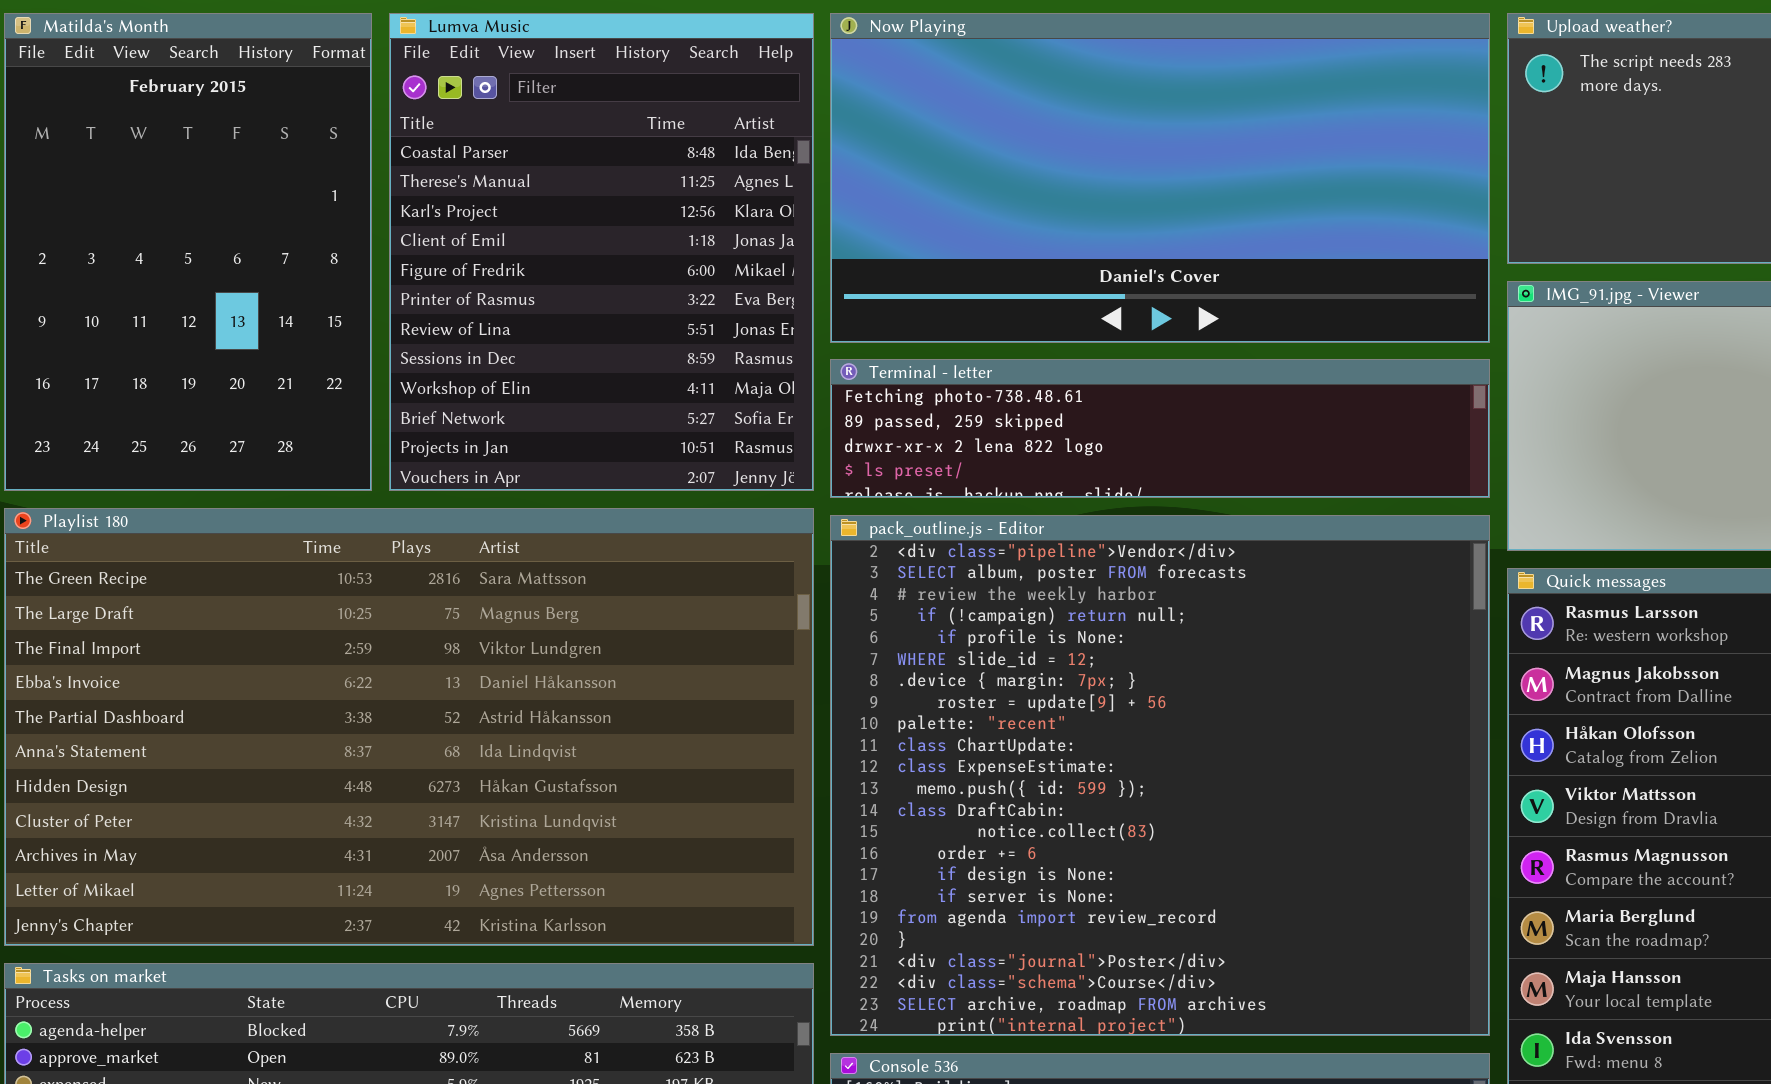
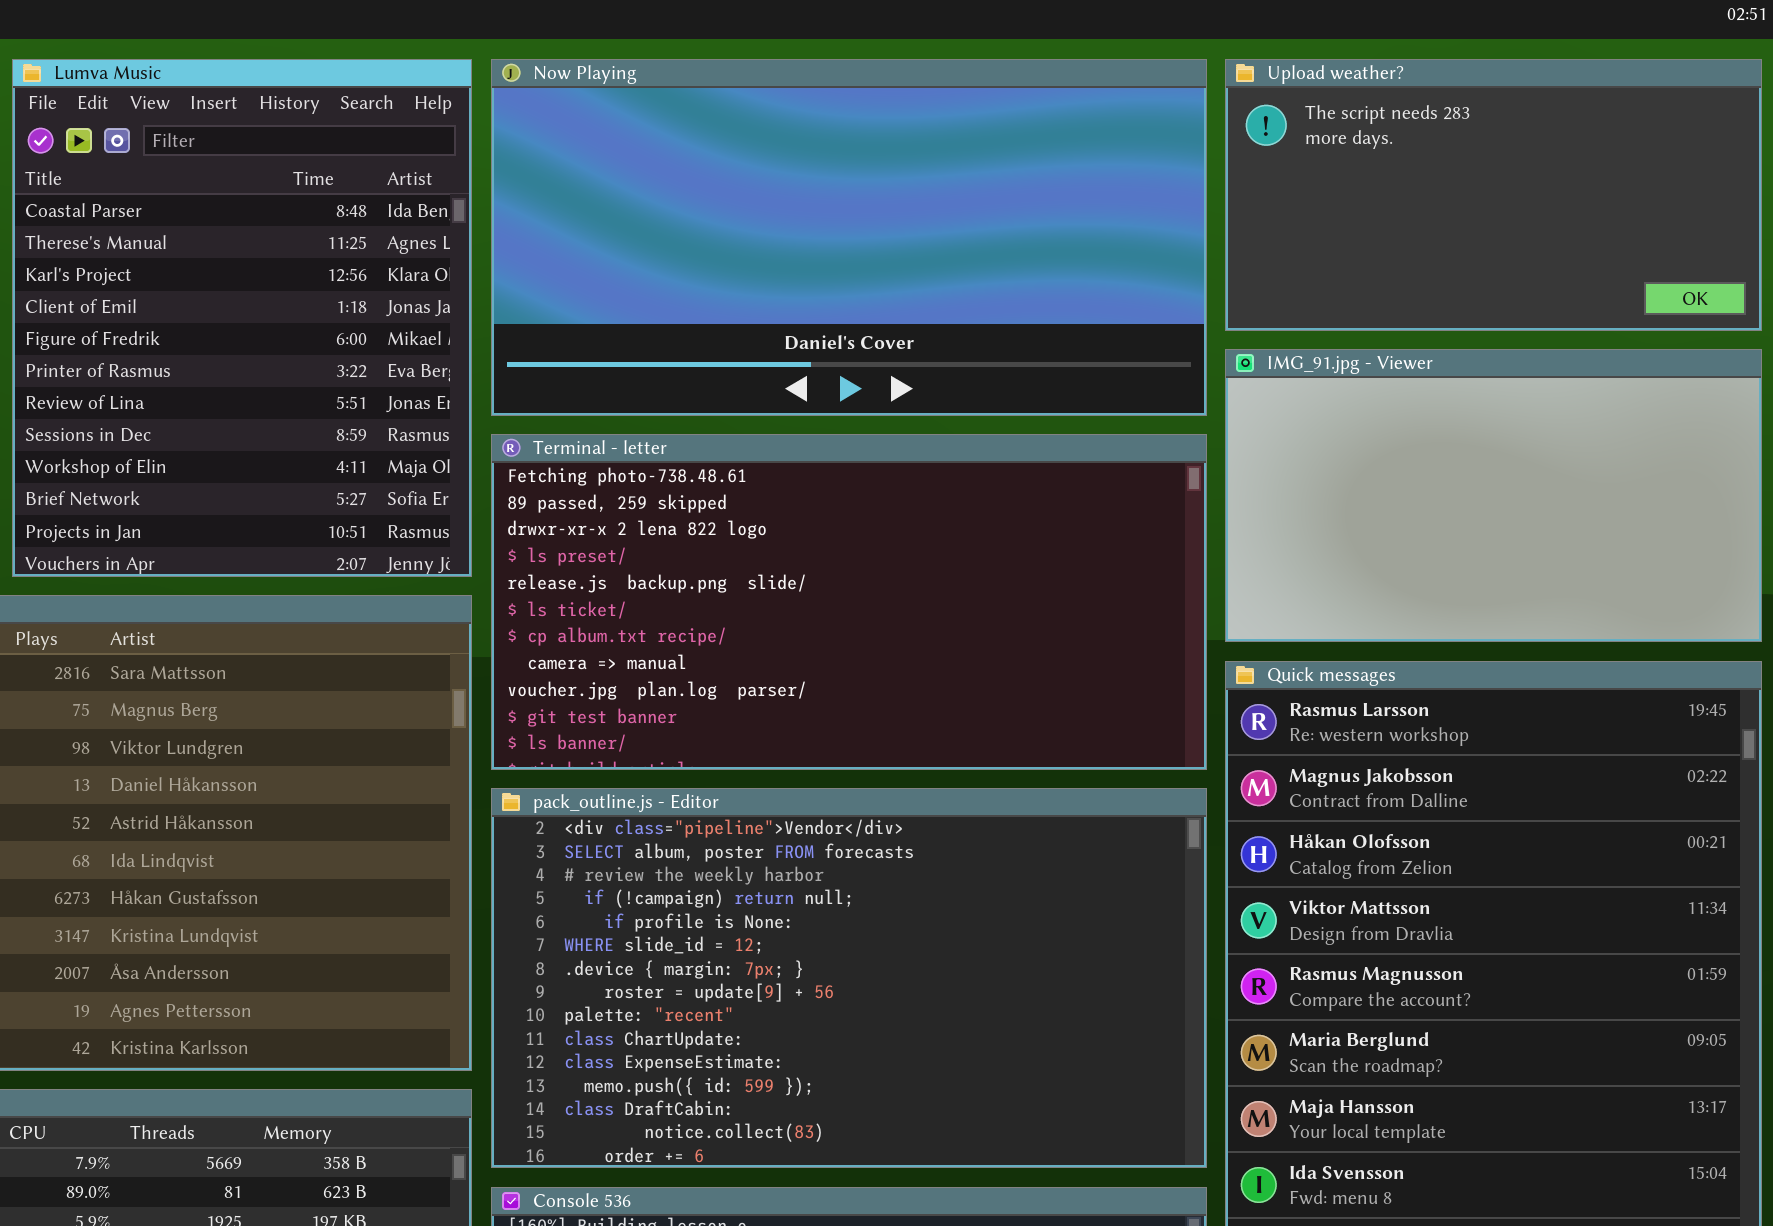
Terminal - letter: [830,359,1490,498] -> [491,434,1207,770], resized
pack_outline.js - Editor: [830,515,1490,1036] -> [491,788,1207,1168], resized

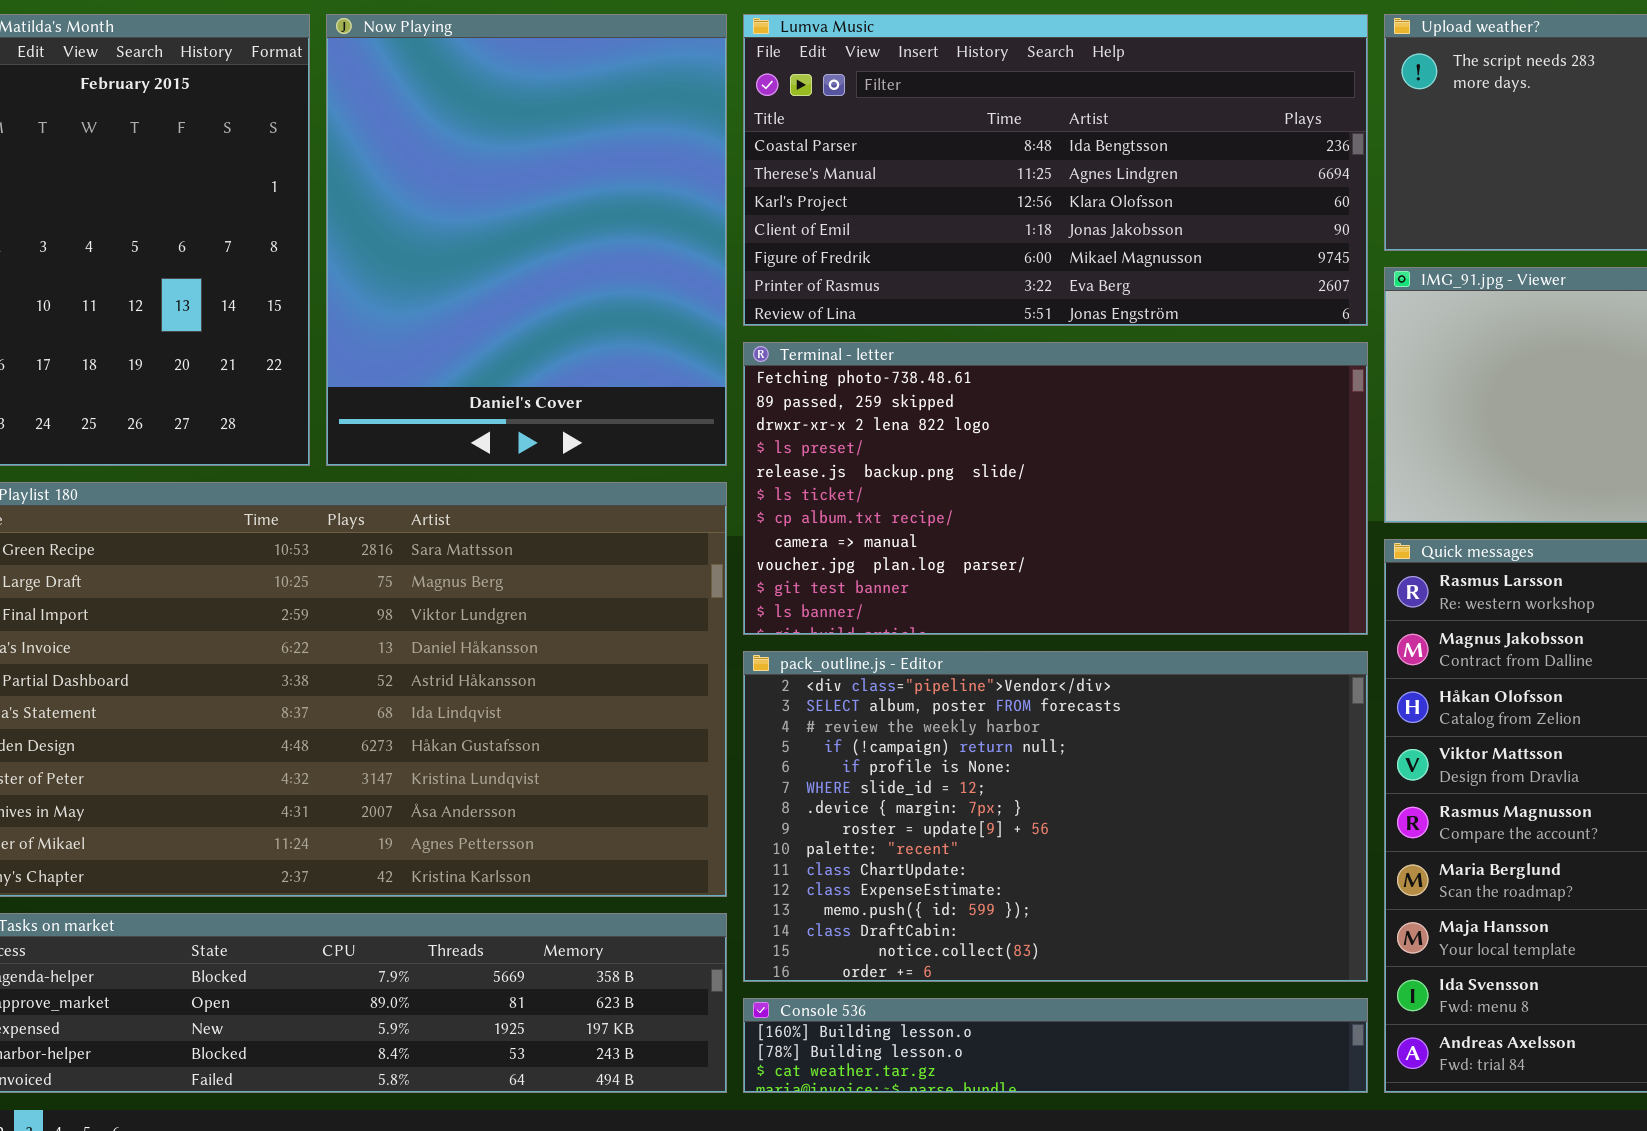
Lumva Music: [12,59,472,577] -> [743,14,1368,326], moved, resized
Now Playing: [491,59,1207,416] -> [326,14,727,466], moved, resized

